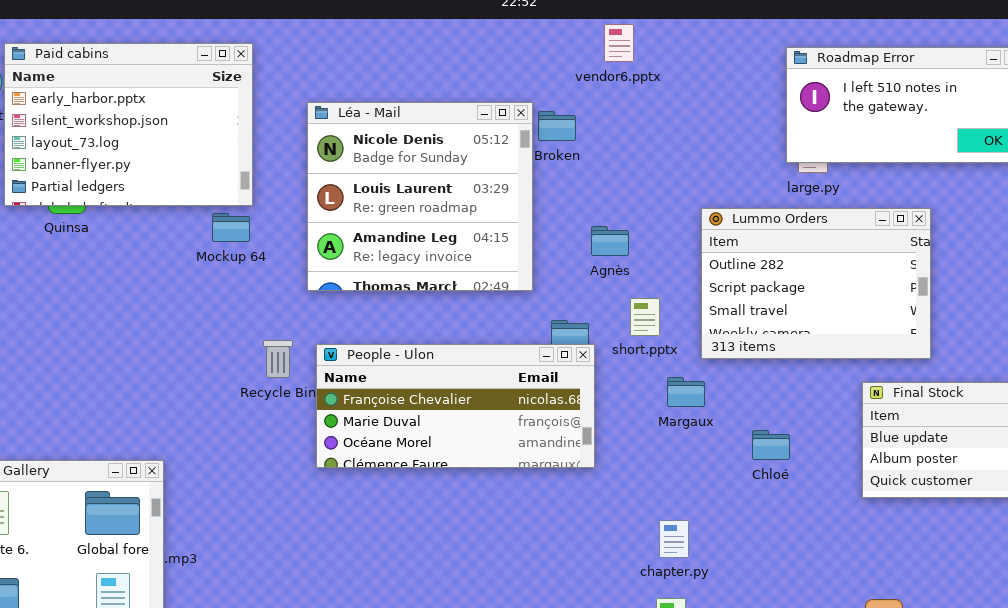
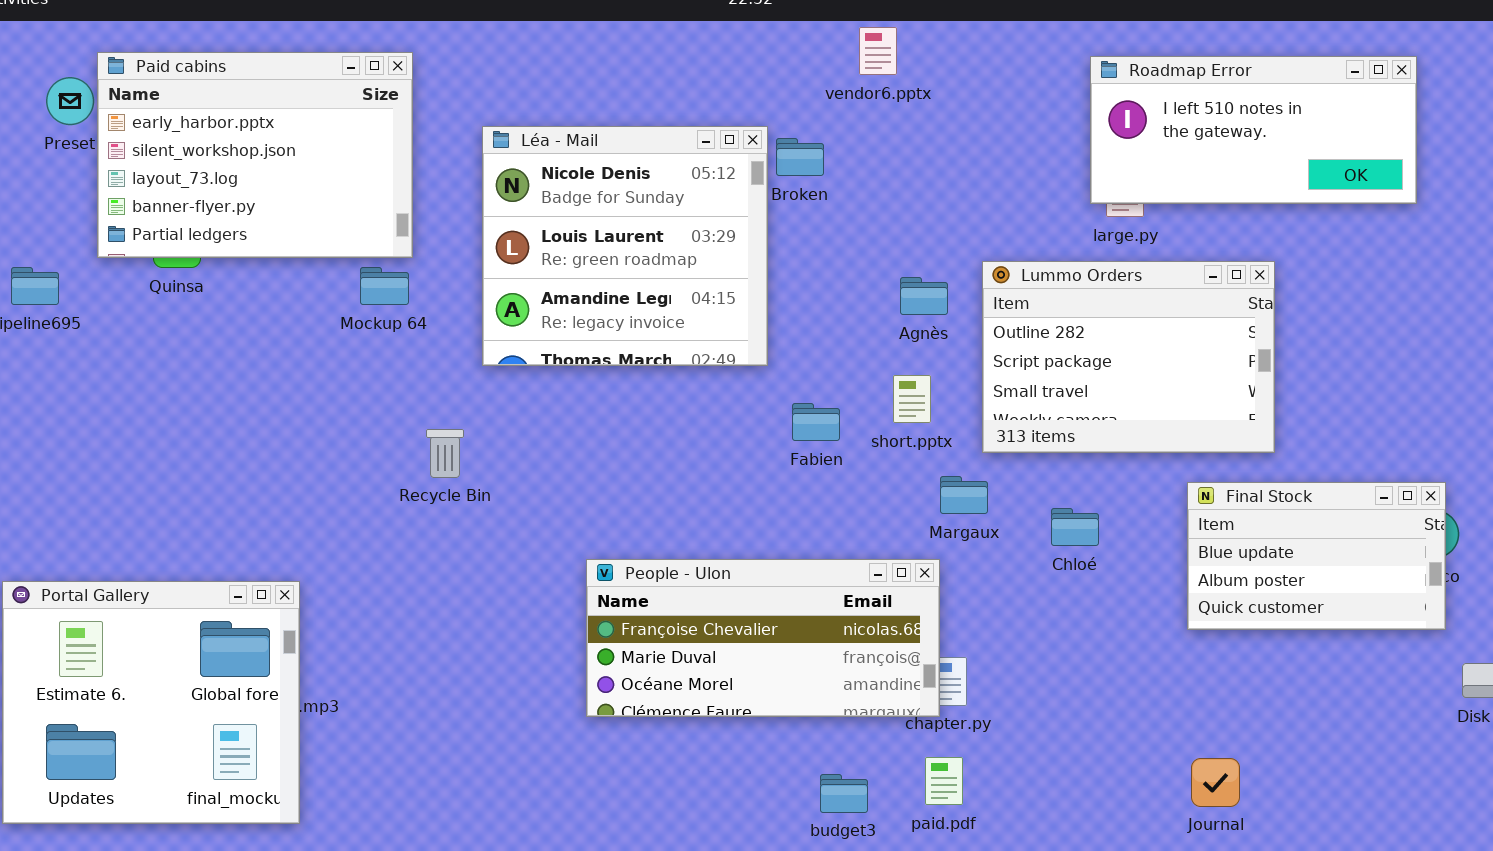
Agnès: [591,226,629,256] -> [900,277,948,315], moved
People - Ulon: [316,344,595,468] -> [586,559,940,717], moved
Chloé: [752,430,790,460] -> [1051,508,1099,546], moved

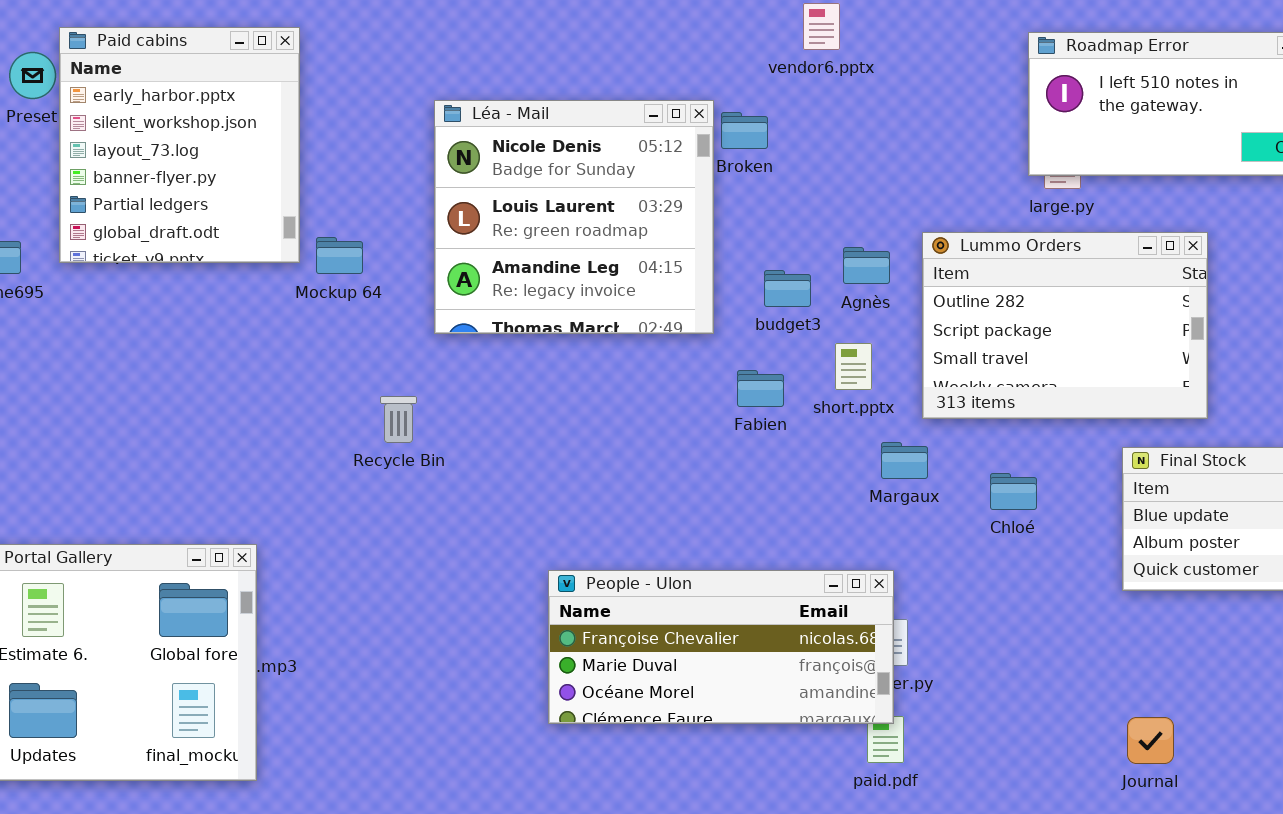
Paid cabins: [97,52,413,258] -> [59,27,300,263], resized
People - Ulon: [586,559,940,717] -> [548,570,894,724], moved
budget3: [820,774,868,813] -> [764,270,811,307], moved

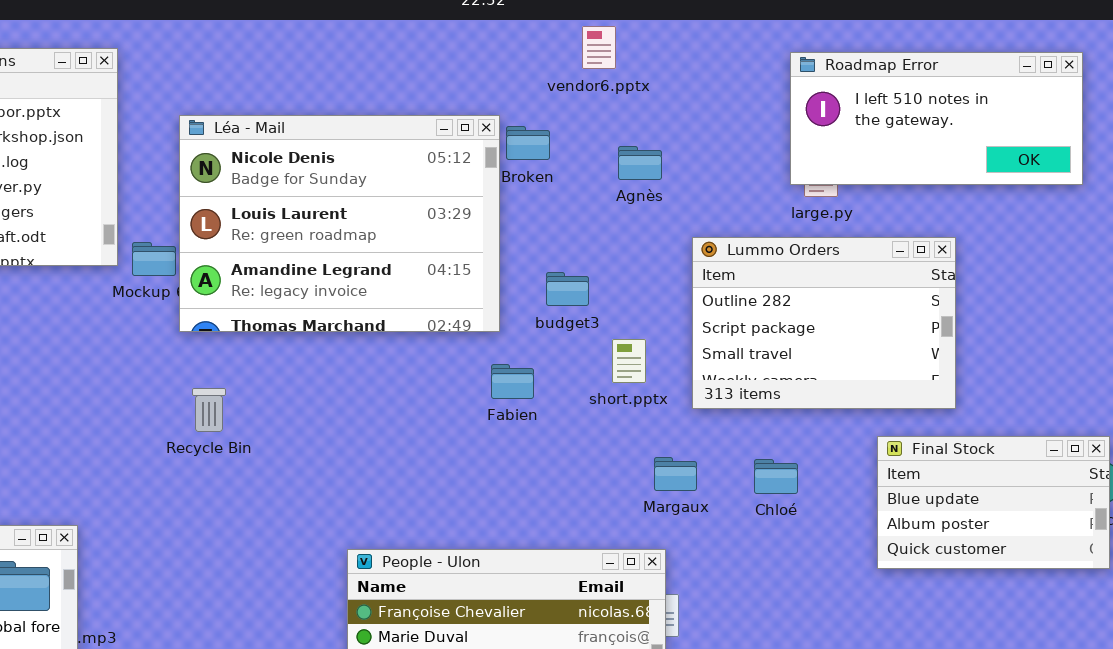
Léa - Mail: [434,100,714,334] -> [179,115,500,332], resized
Agnès: [843,247,890,284] -> [618,146,662,180], moved
Fabien: [737,370,784,407] -> [491,364,534,399], moved
Margaux: [881,442,928,479] -> [654,457,697,491], moved

